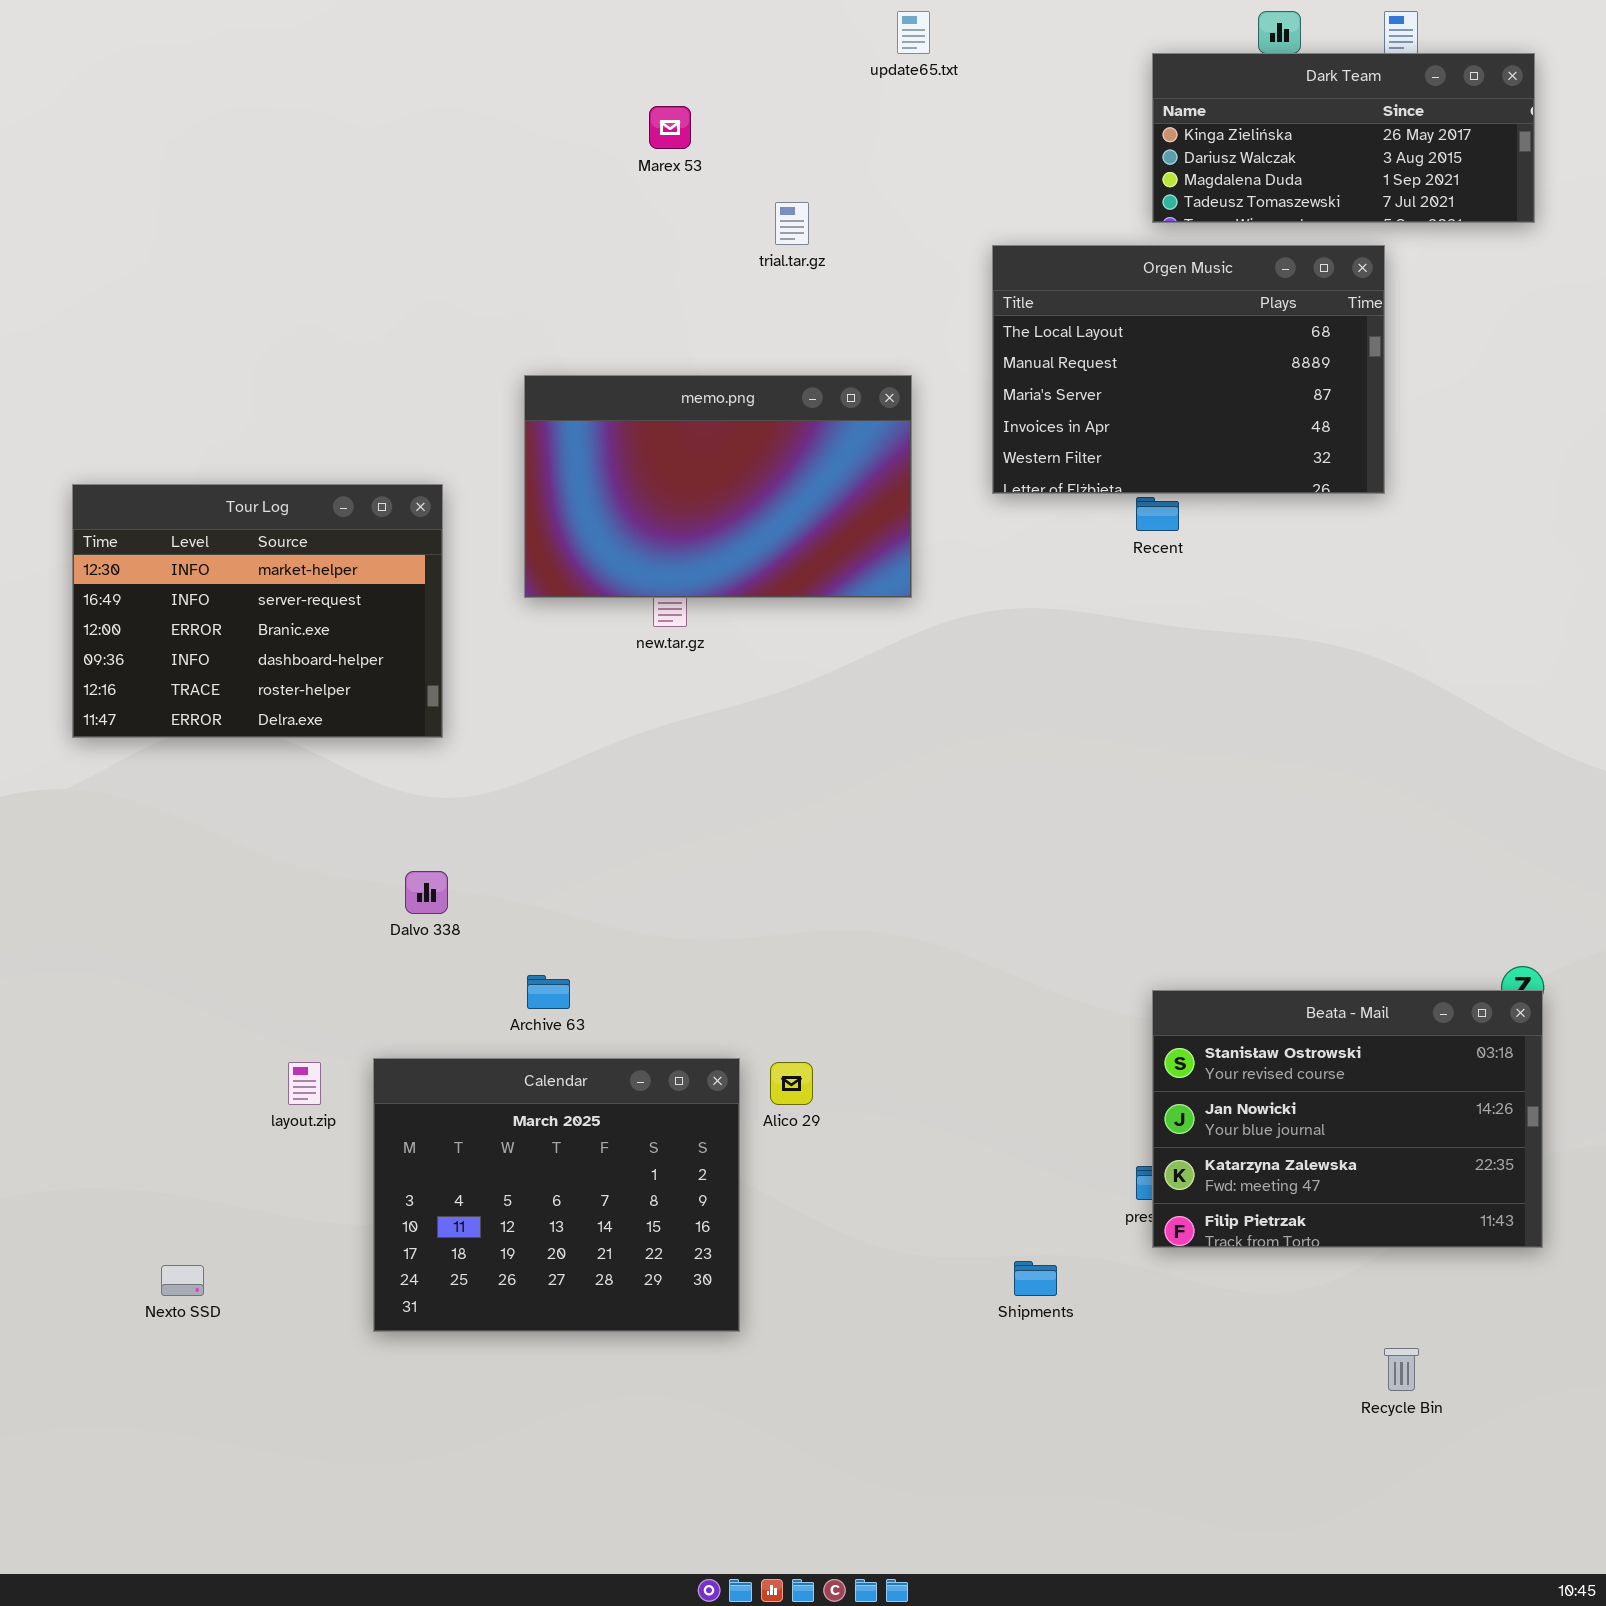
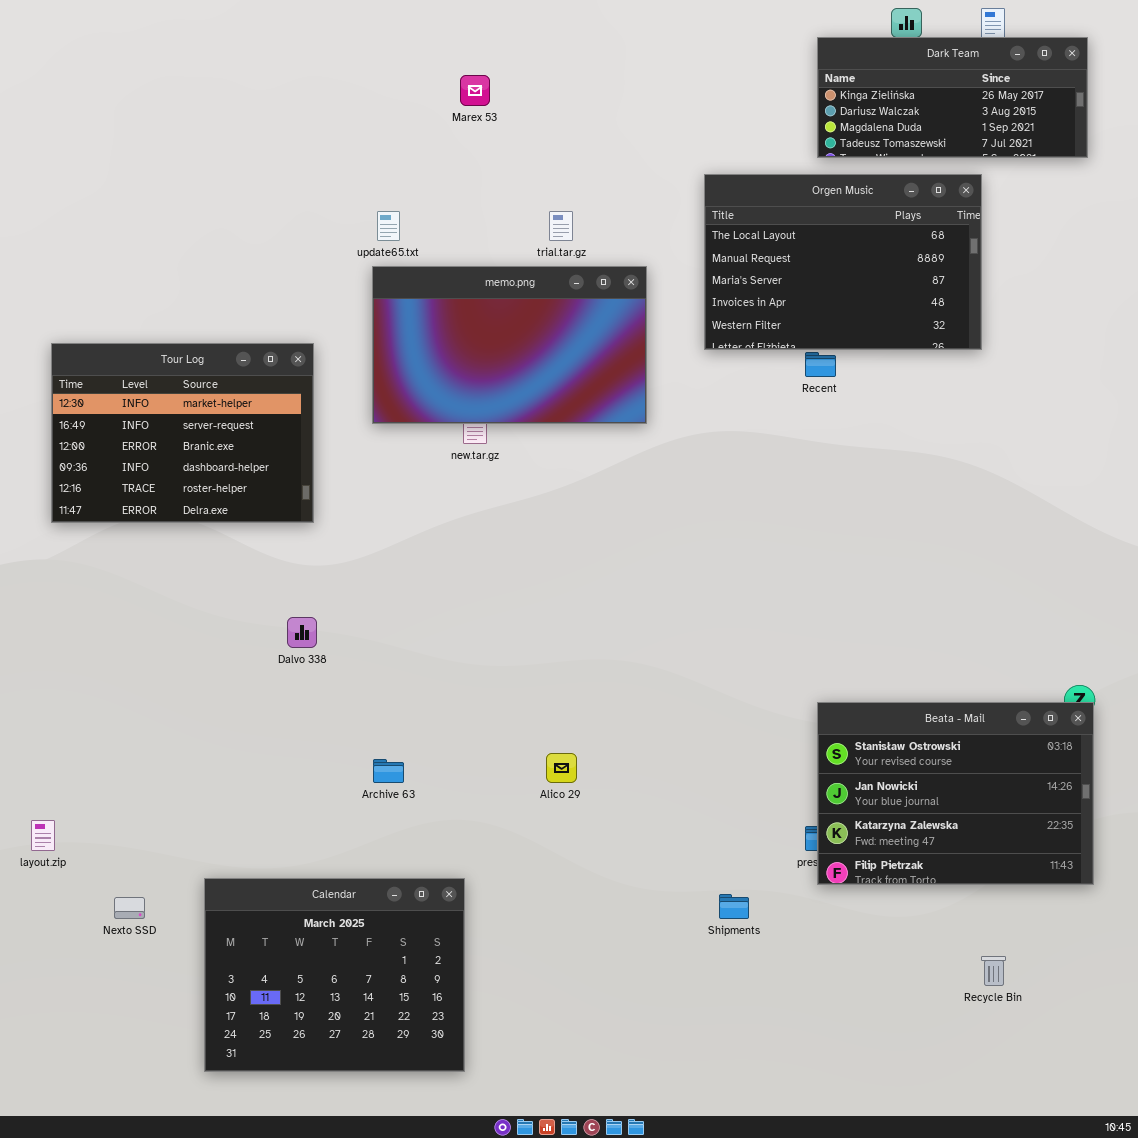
update65.txt: [897,11,930,54] -> [377,211,400,241], moved
trial.tar.gz: [775,202,809,245] -> [549,211,573,241], moved
Archive 63: [527,975,570,1009] -> [373,759,404,783], moved
Calendar: [373,1058,740,1332] -> [204,878,465,1072], moved
layout.zip: [288,1062,321,1105] -> [31,820,55,851], moved

